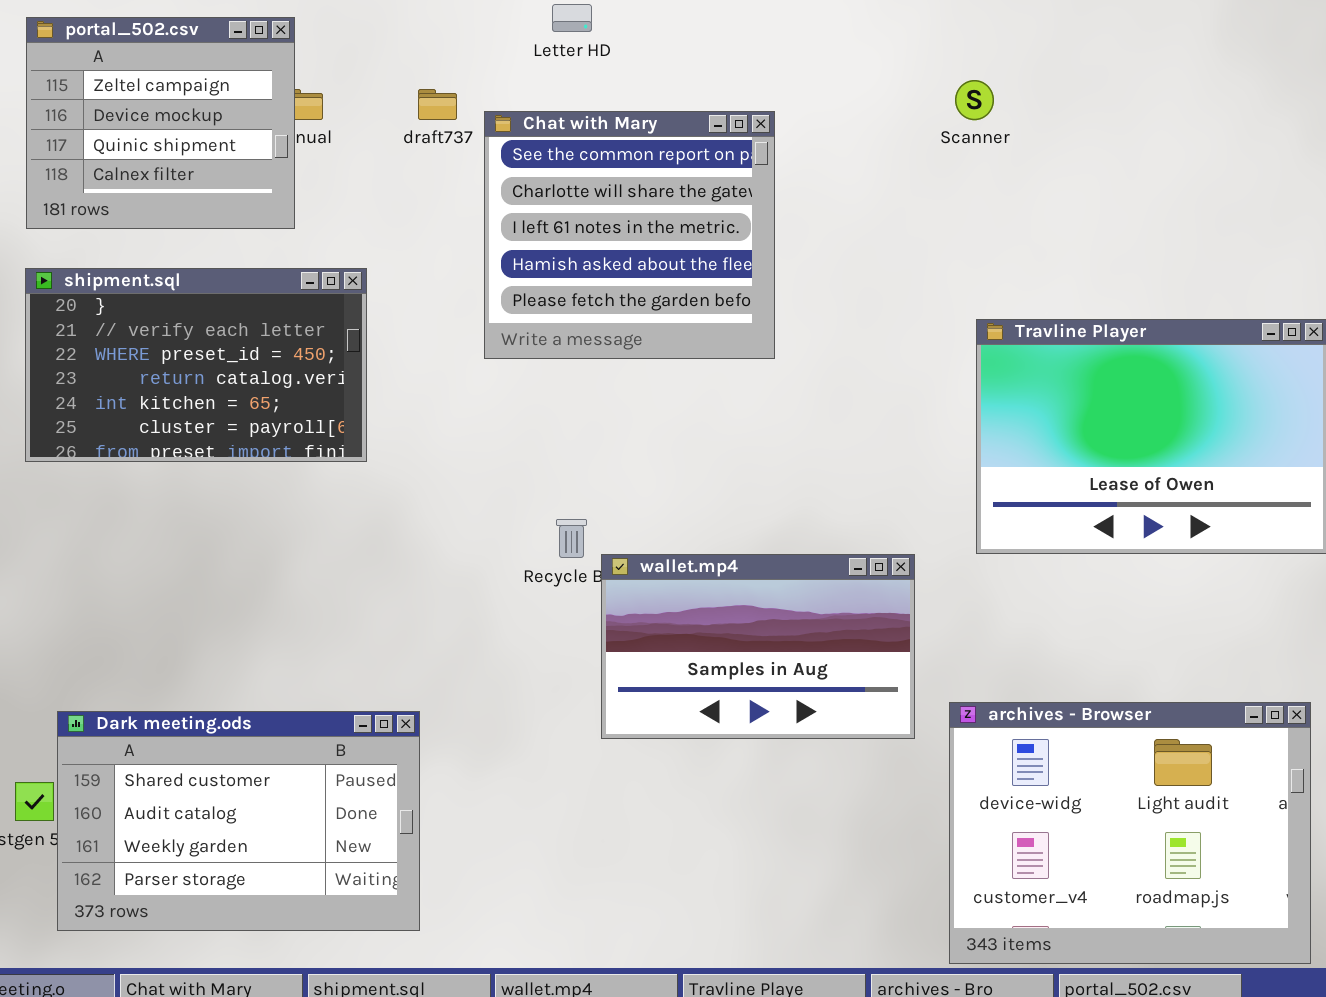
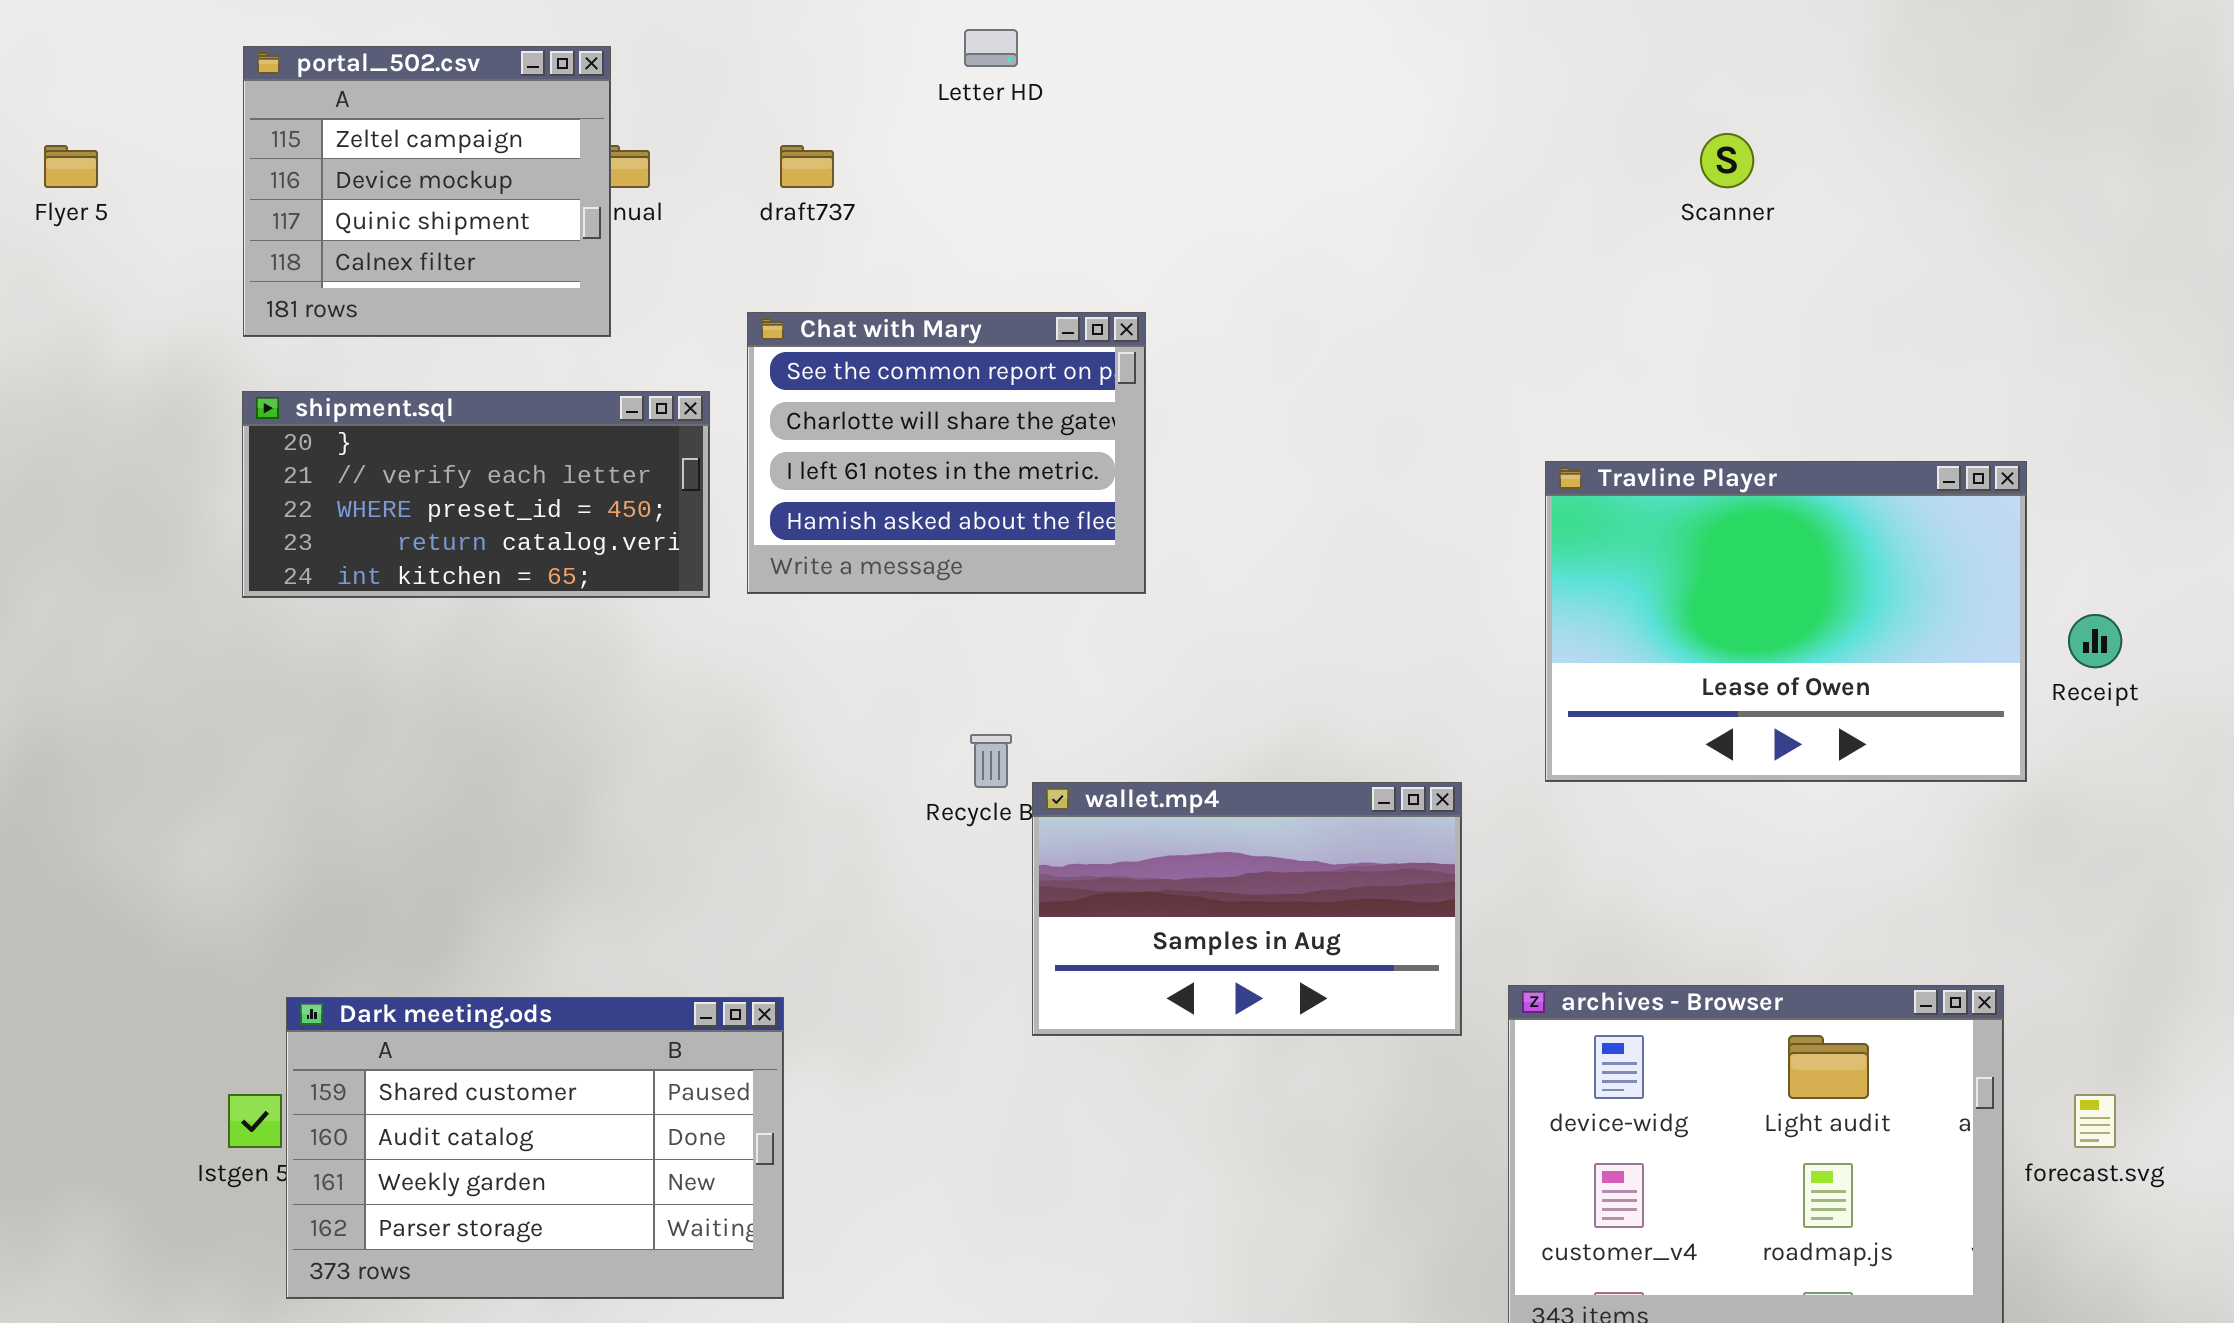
Scanner: [955,80,994,120] -> [1700,133,1754,188], moved
Chat with Mary: [484,111,775,359] -> [747,312,1146,594], moved, resized
shipment.sql: [25,268,367,462] -> [242,391,710,598], resized

